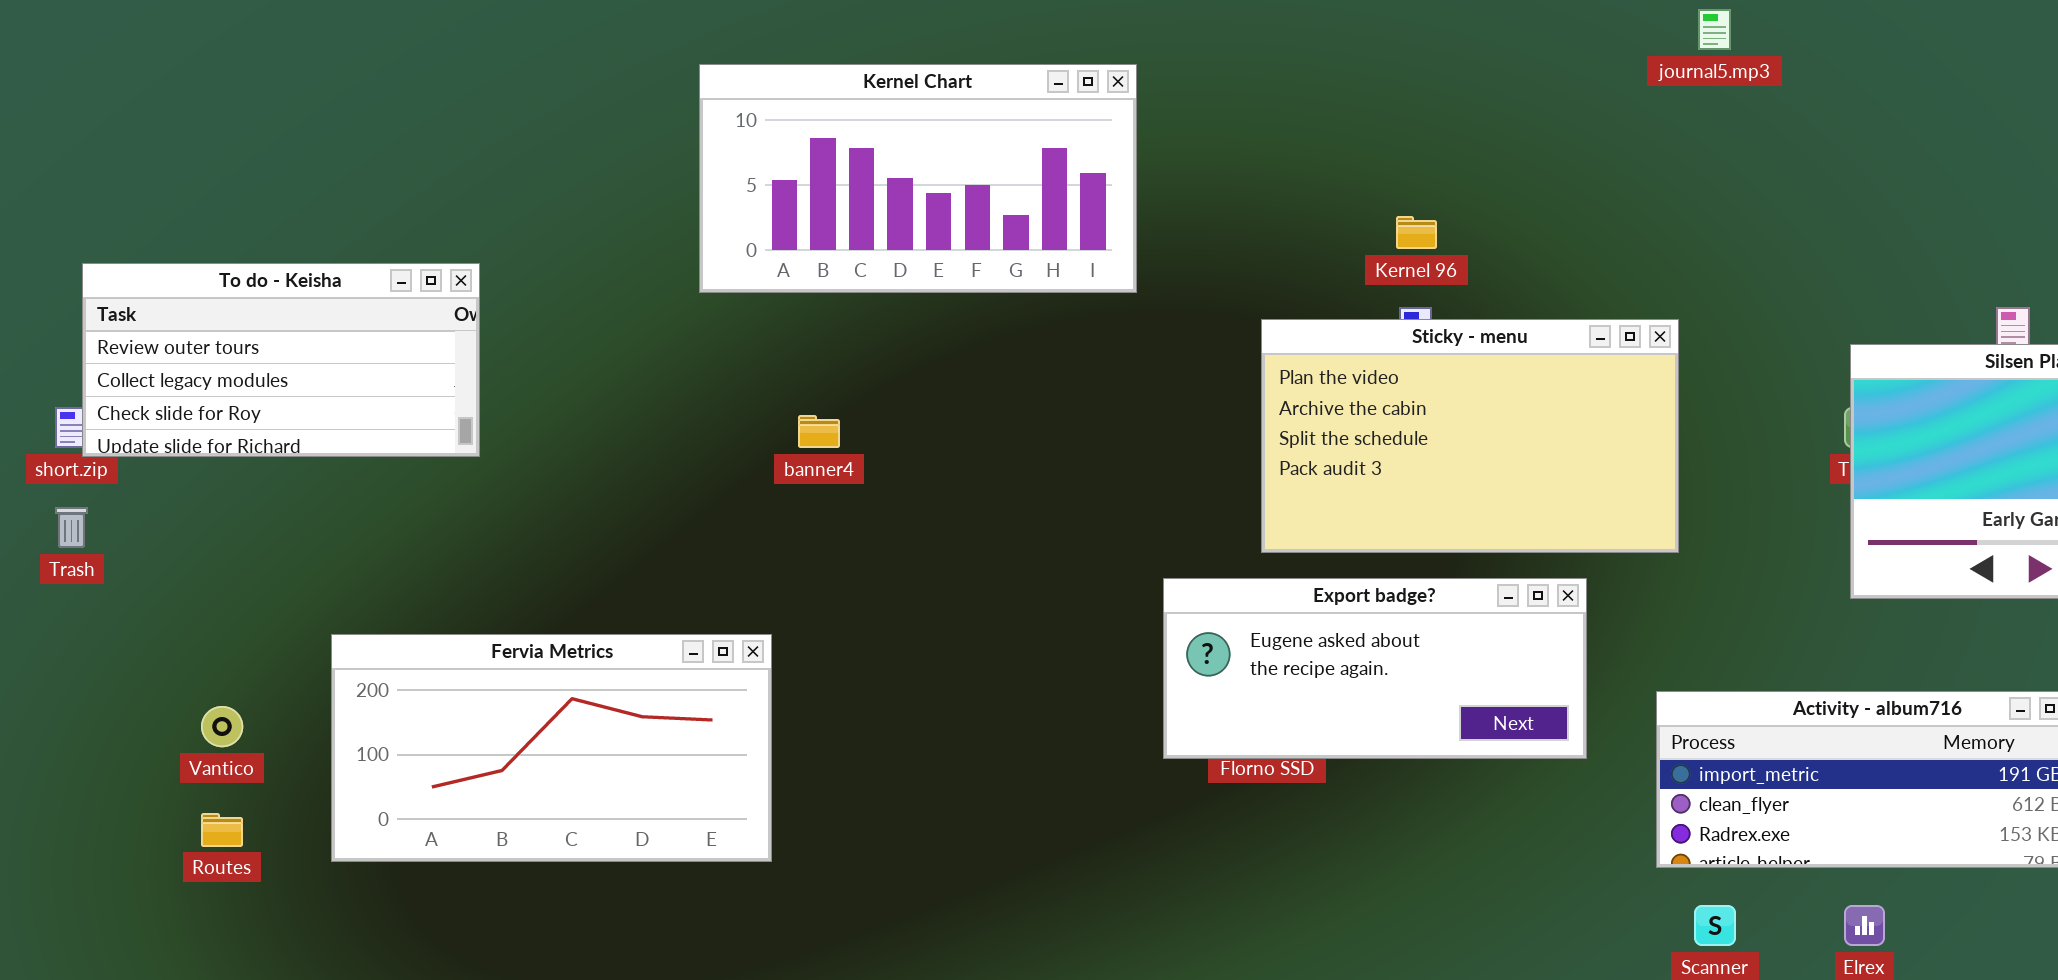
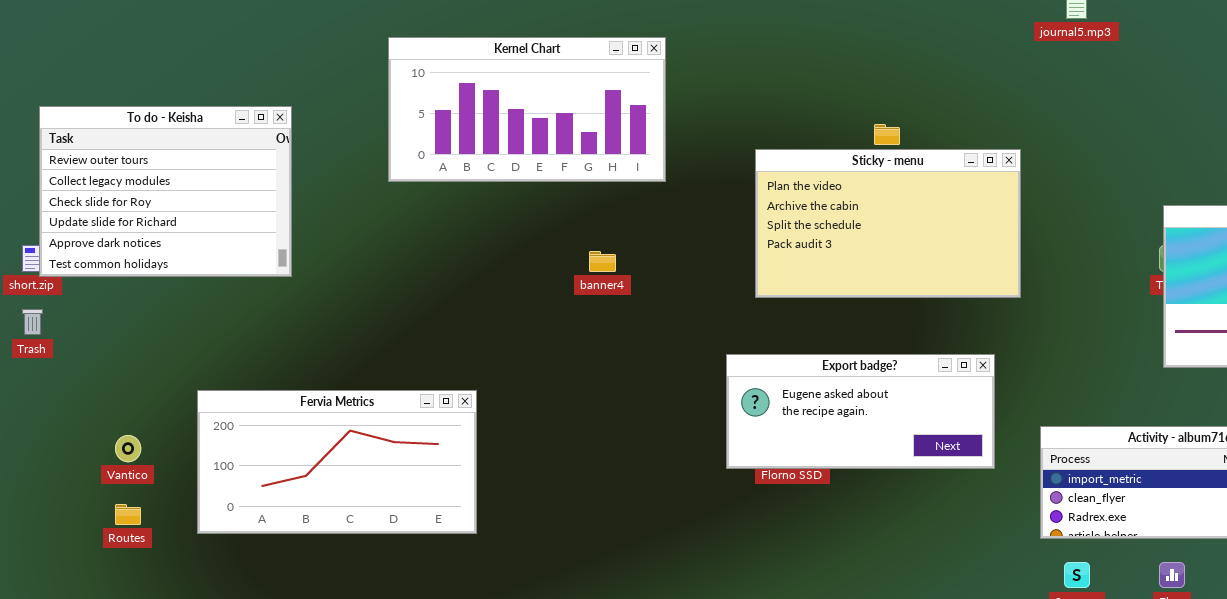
Kernel Chart: [699,64,1137,293] -> [388,37,666,182], moved
To do - Keisha: [82,263,480,457] -> [39,106,292,277], resized
Sticky - menu: [1261,319,1679,553] -> [755,149,1021,298], moved
banner4: [798,415,840,448] -> [589,251,616,272], moved

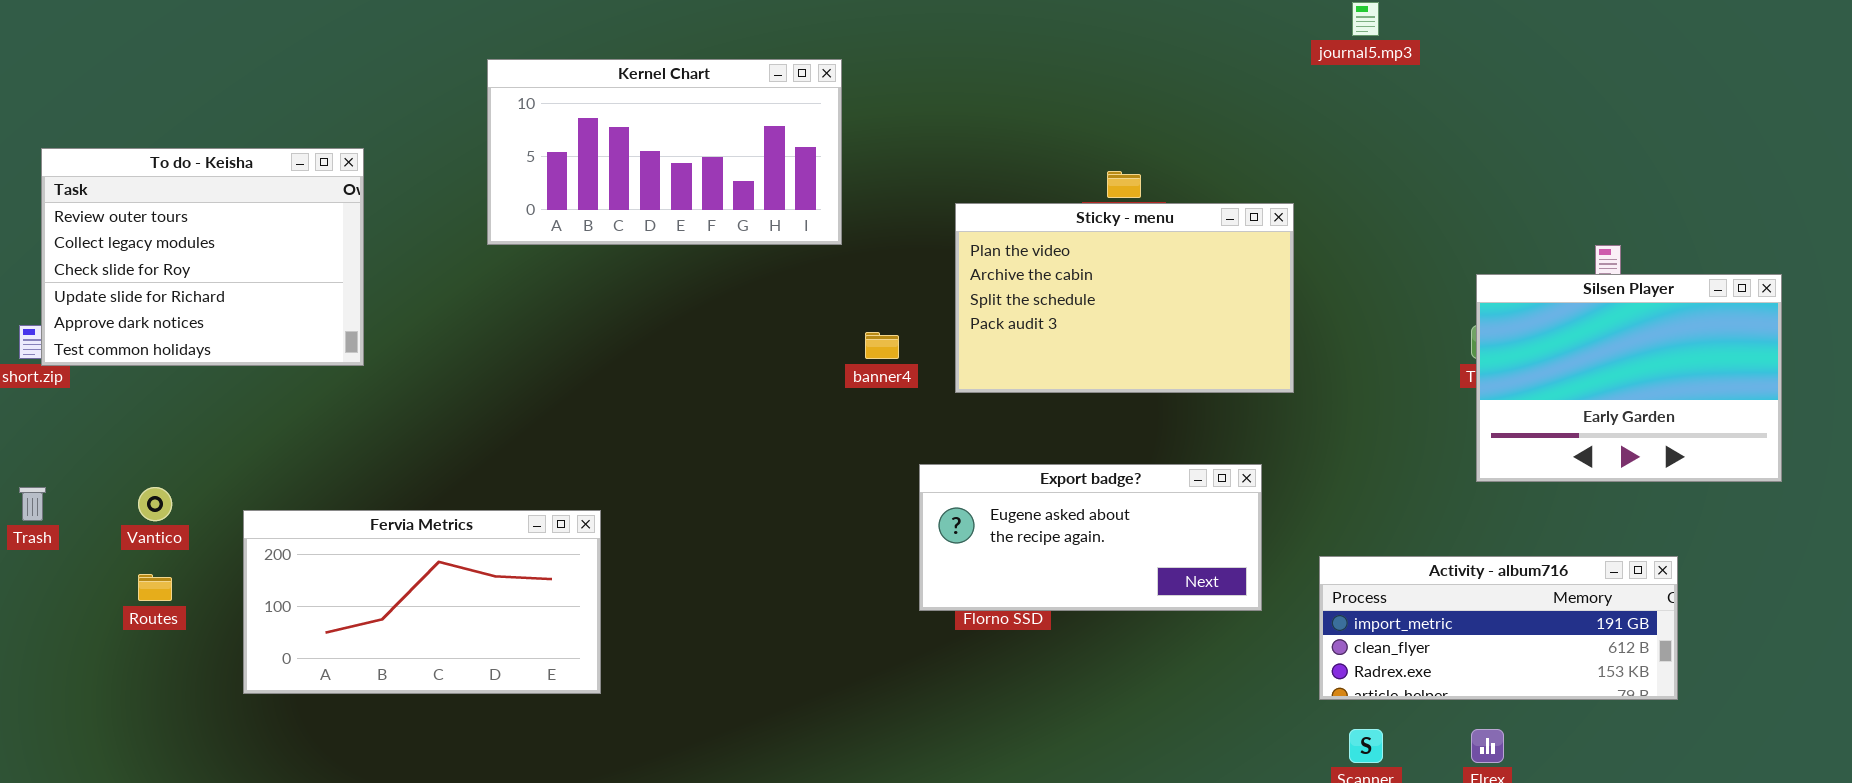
banner4: [589,251,616,272] -> [865,332,899,359], moved
Trash: [22,309,43,335] -> [19,487,46,521], moved
Vantico: [115,435,141,462] -> [138,487,172,521], moved
Routes: [115,504,141,525] -> [138,574,172,601], moved

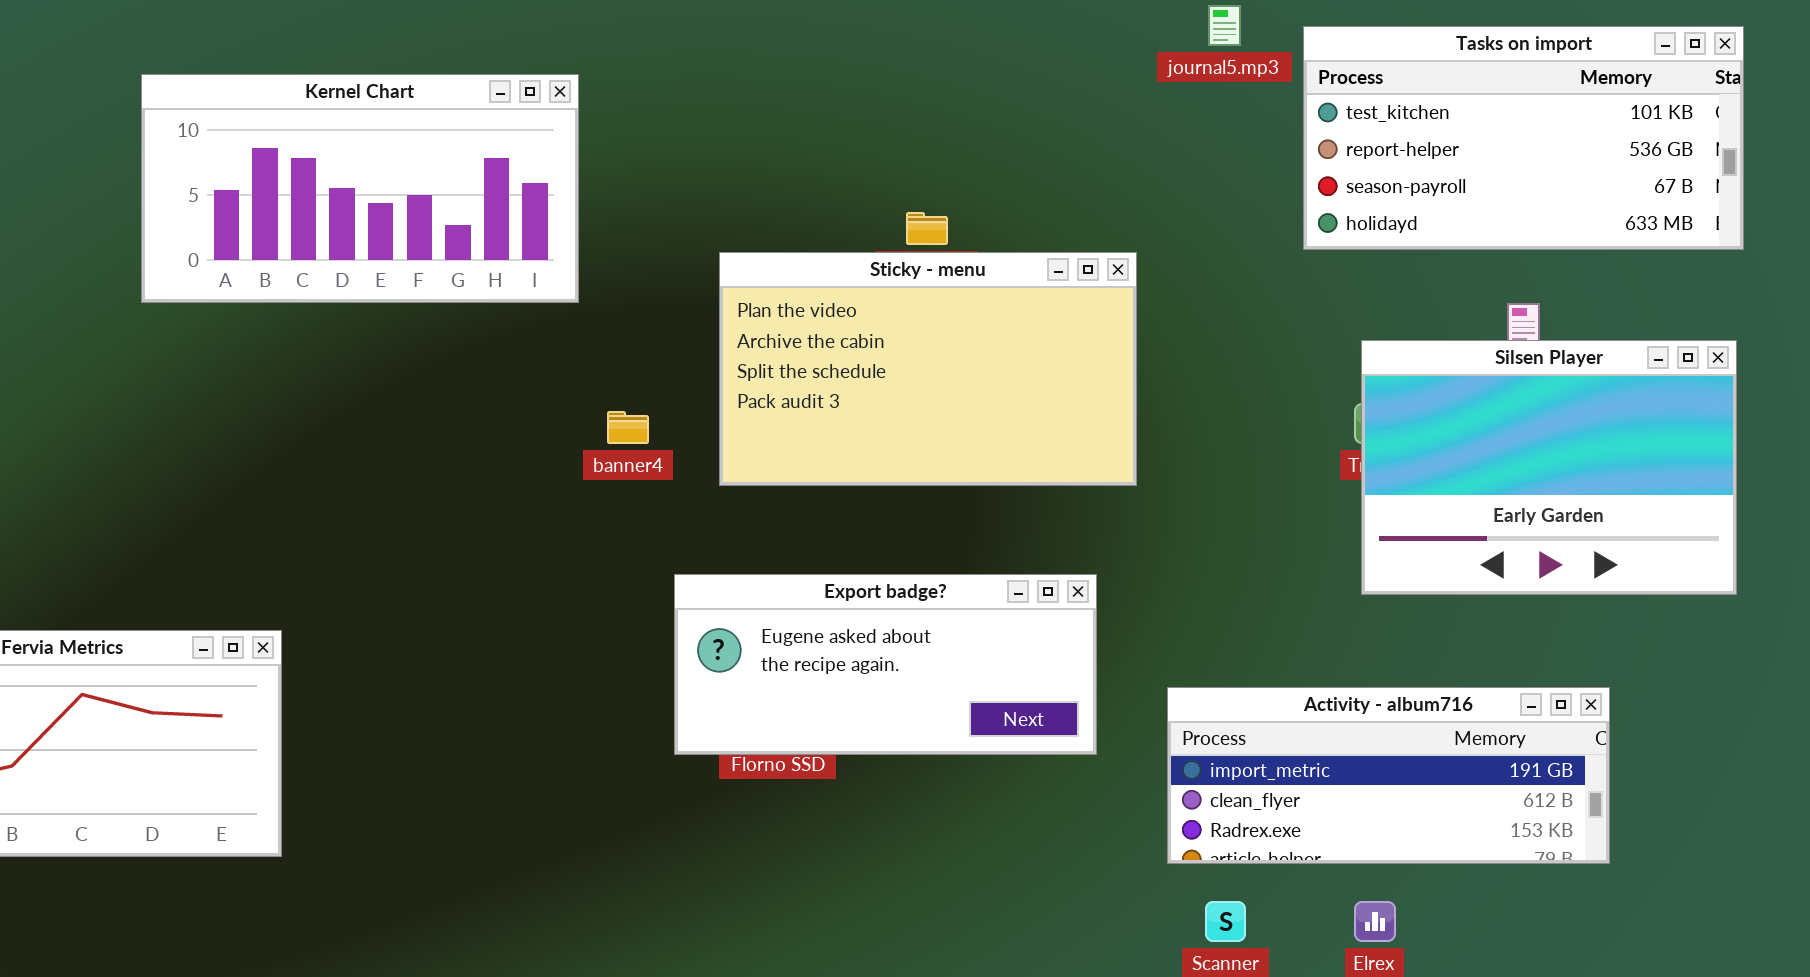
Tasks on import: none -> [1303,26,1744,250], opened

